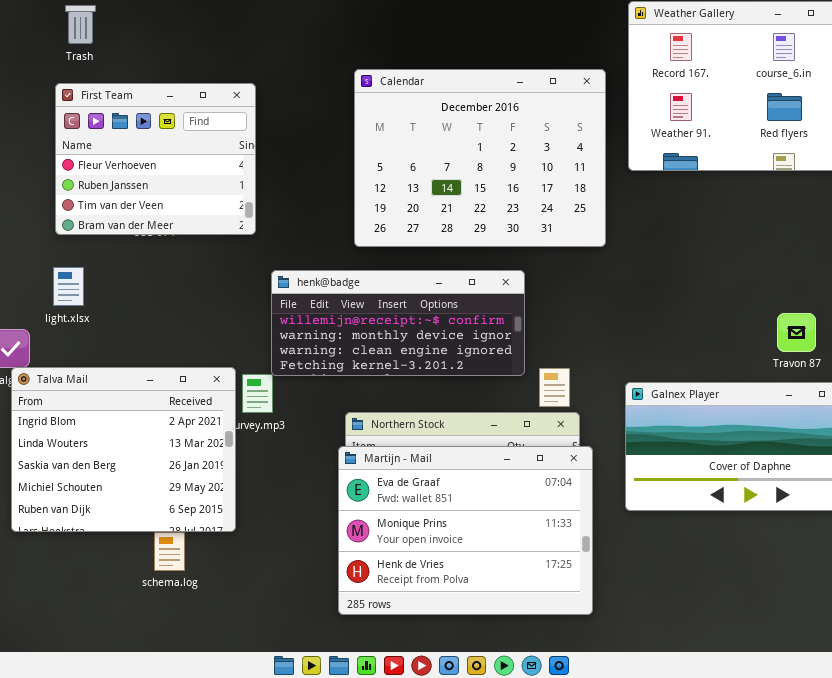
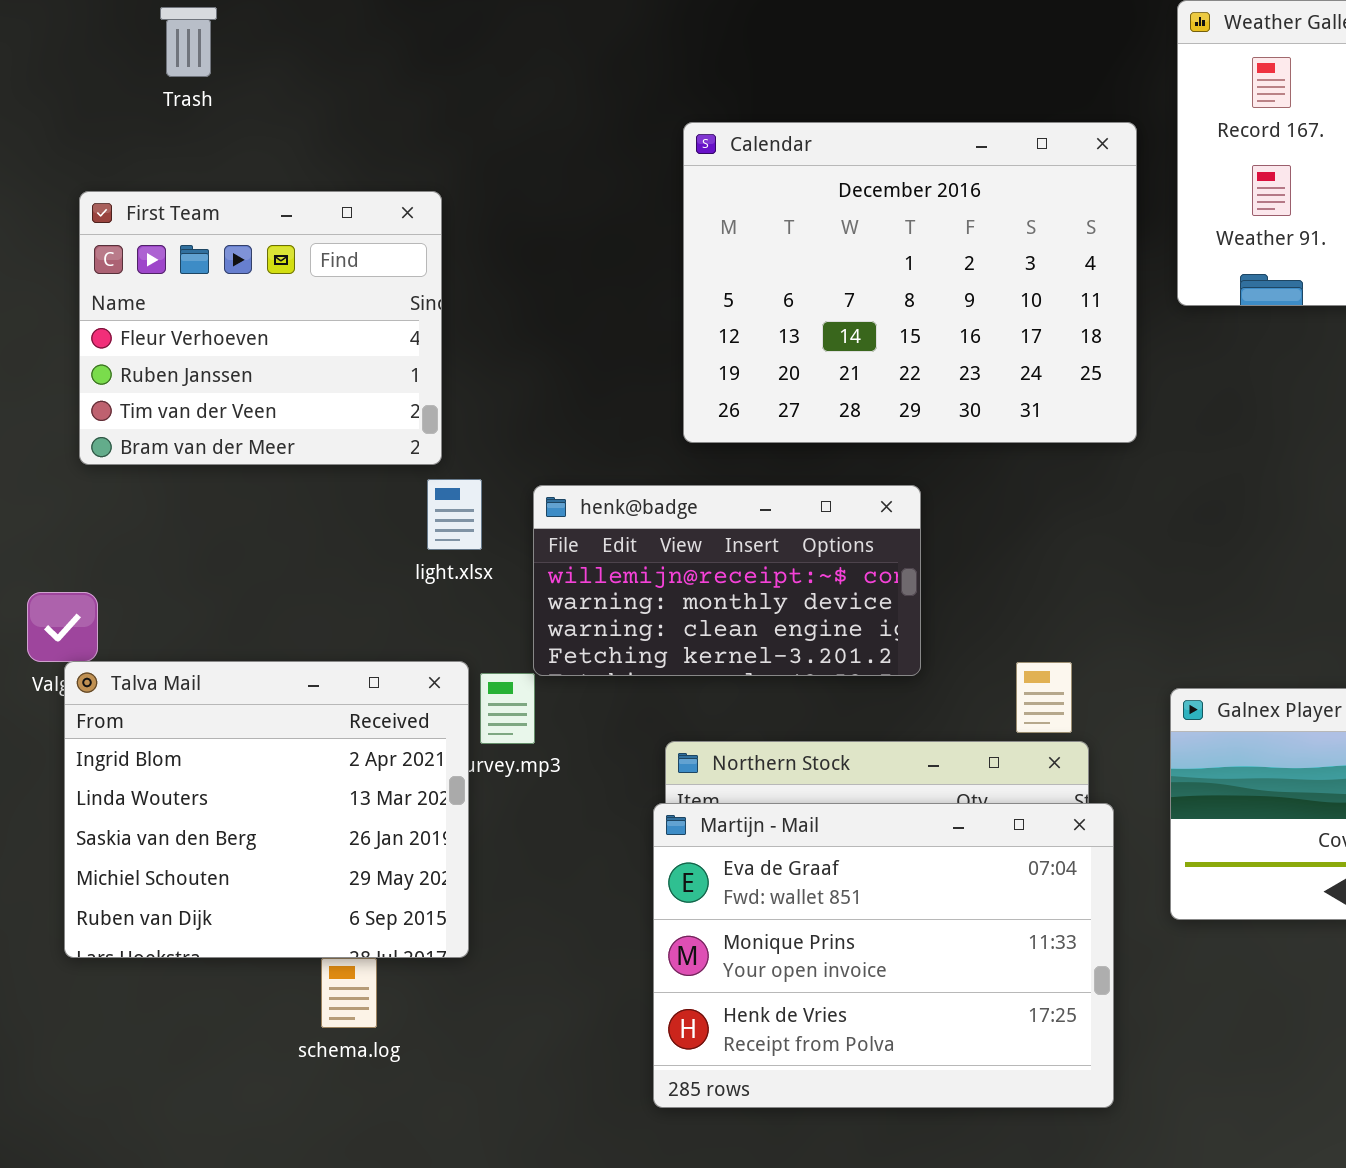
First Team: [55,83,256,235] -> [79,191,442,465], moved
light.xlsx: [53,267,84,306] -> [427,479,482,550], moved
henk@badge: [271,270,525,376] -> [533,485,921,676], resized

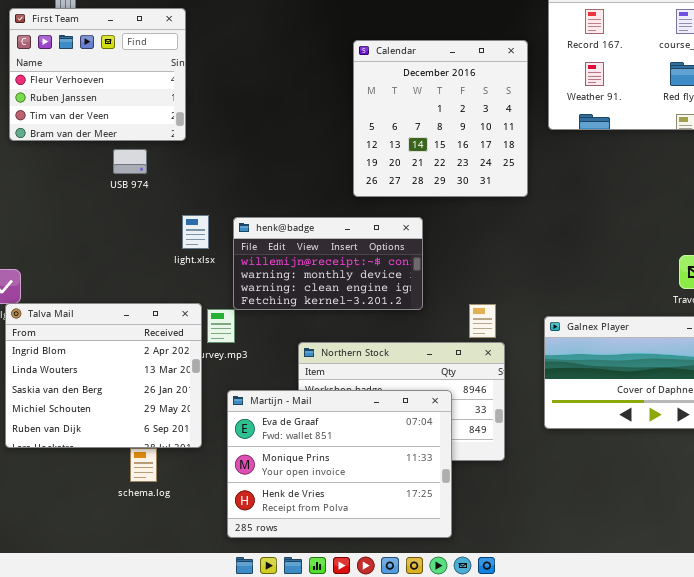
Calendar: [683,122,1137,443] -> [353,40,528,197], resized
First Team: [79,191,442,465] -> [9,8,186,141], moved
Martijn - Mail: [653,803,1114,1108] -> [227,390,452,538], moved

